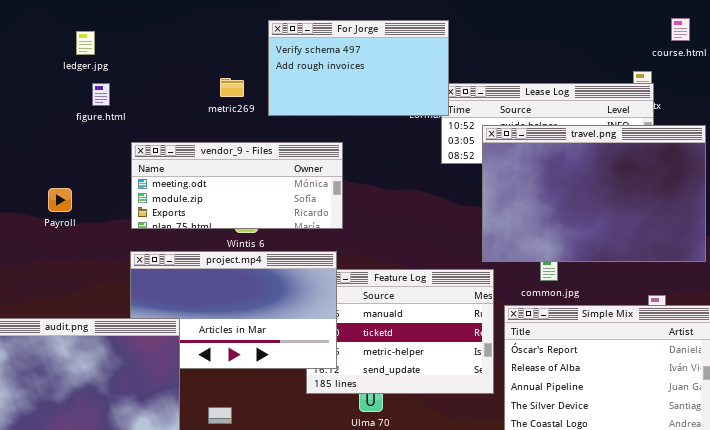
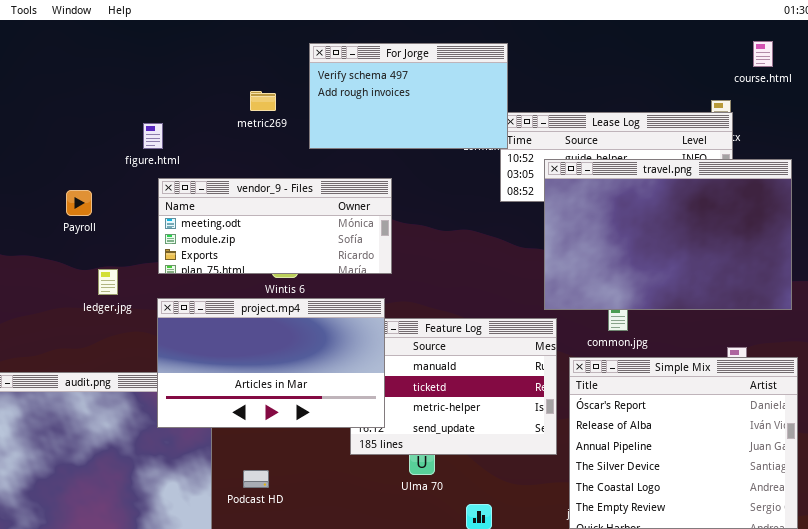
ledger.jpg: [76,31,95,55] -> [98,269,118,295], moved
metric269: [220,78,244,97] -> [250,91,276,111], moved
figure.html: [92,83,110,106] -> [143,123,163,149], moved
Payroll: [48,188,72,212] -> [66,190,92,216], moved
project.mp4: [130,251,337,369] -> [157,298,385,428], raised

